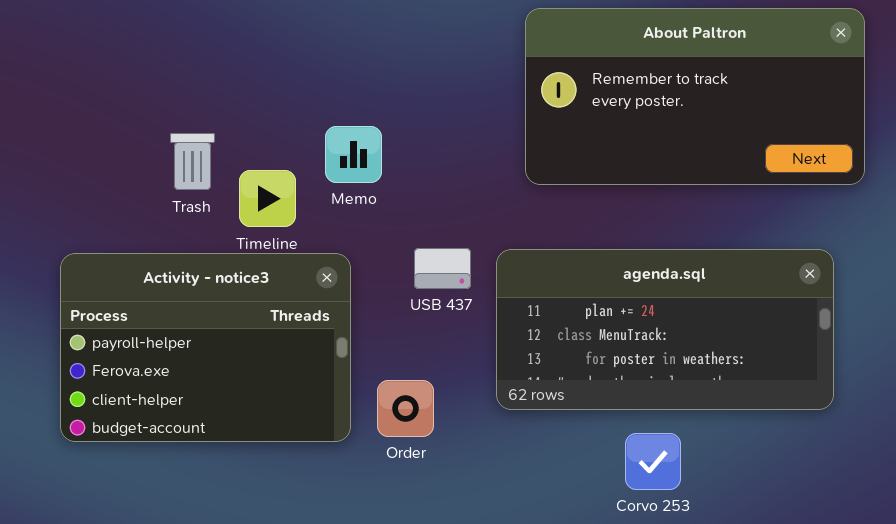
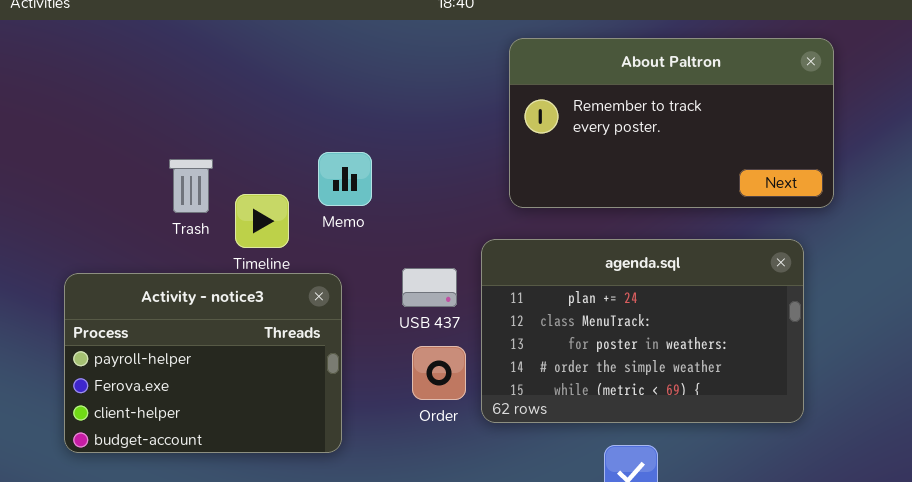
agenda.sql: [496,249,834,410] -> [481,239,804,423], resized
Order: [377,380,434,437] -> [412,346,466,400], moved

